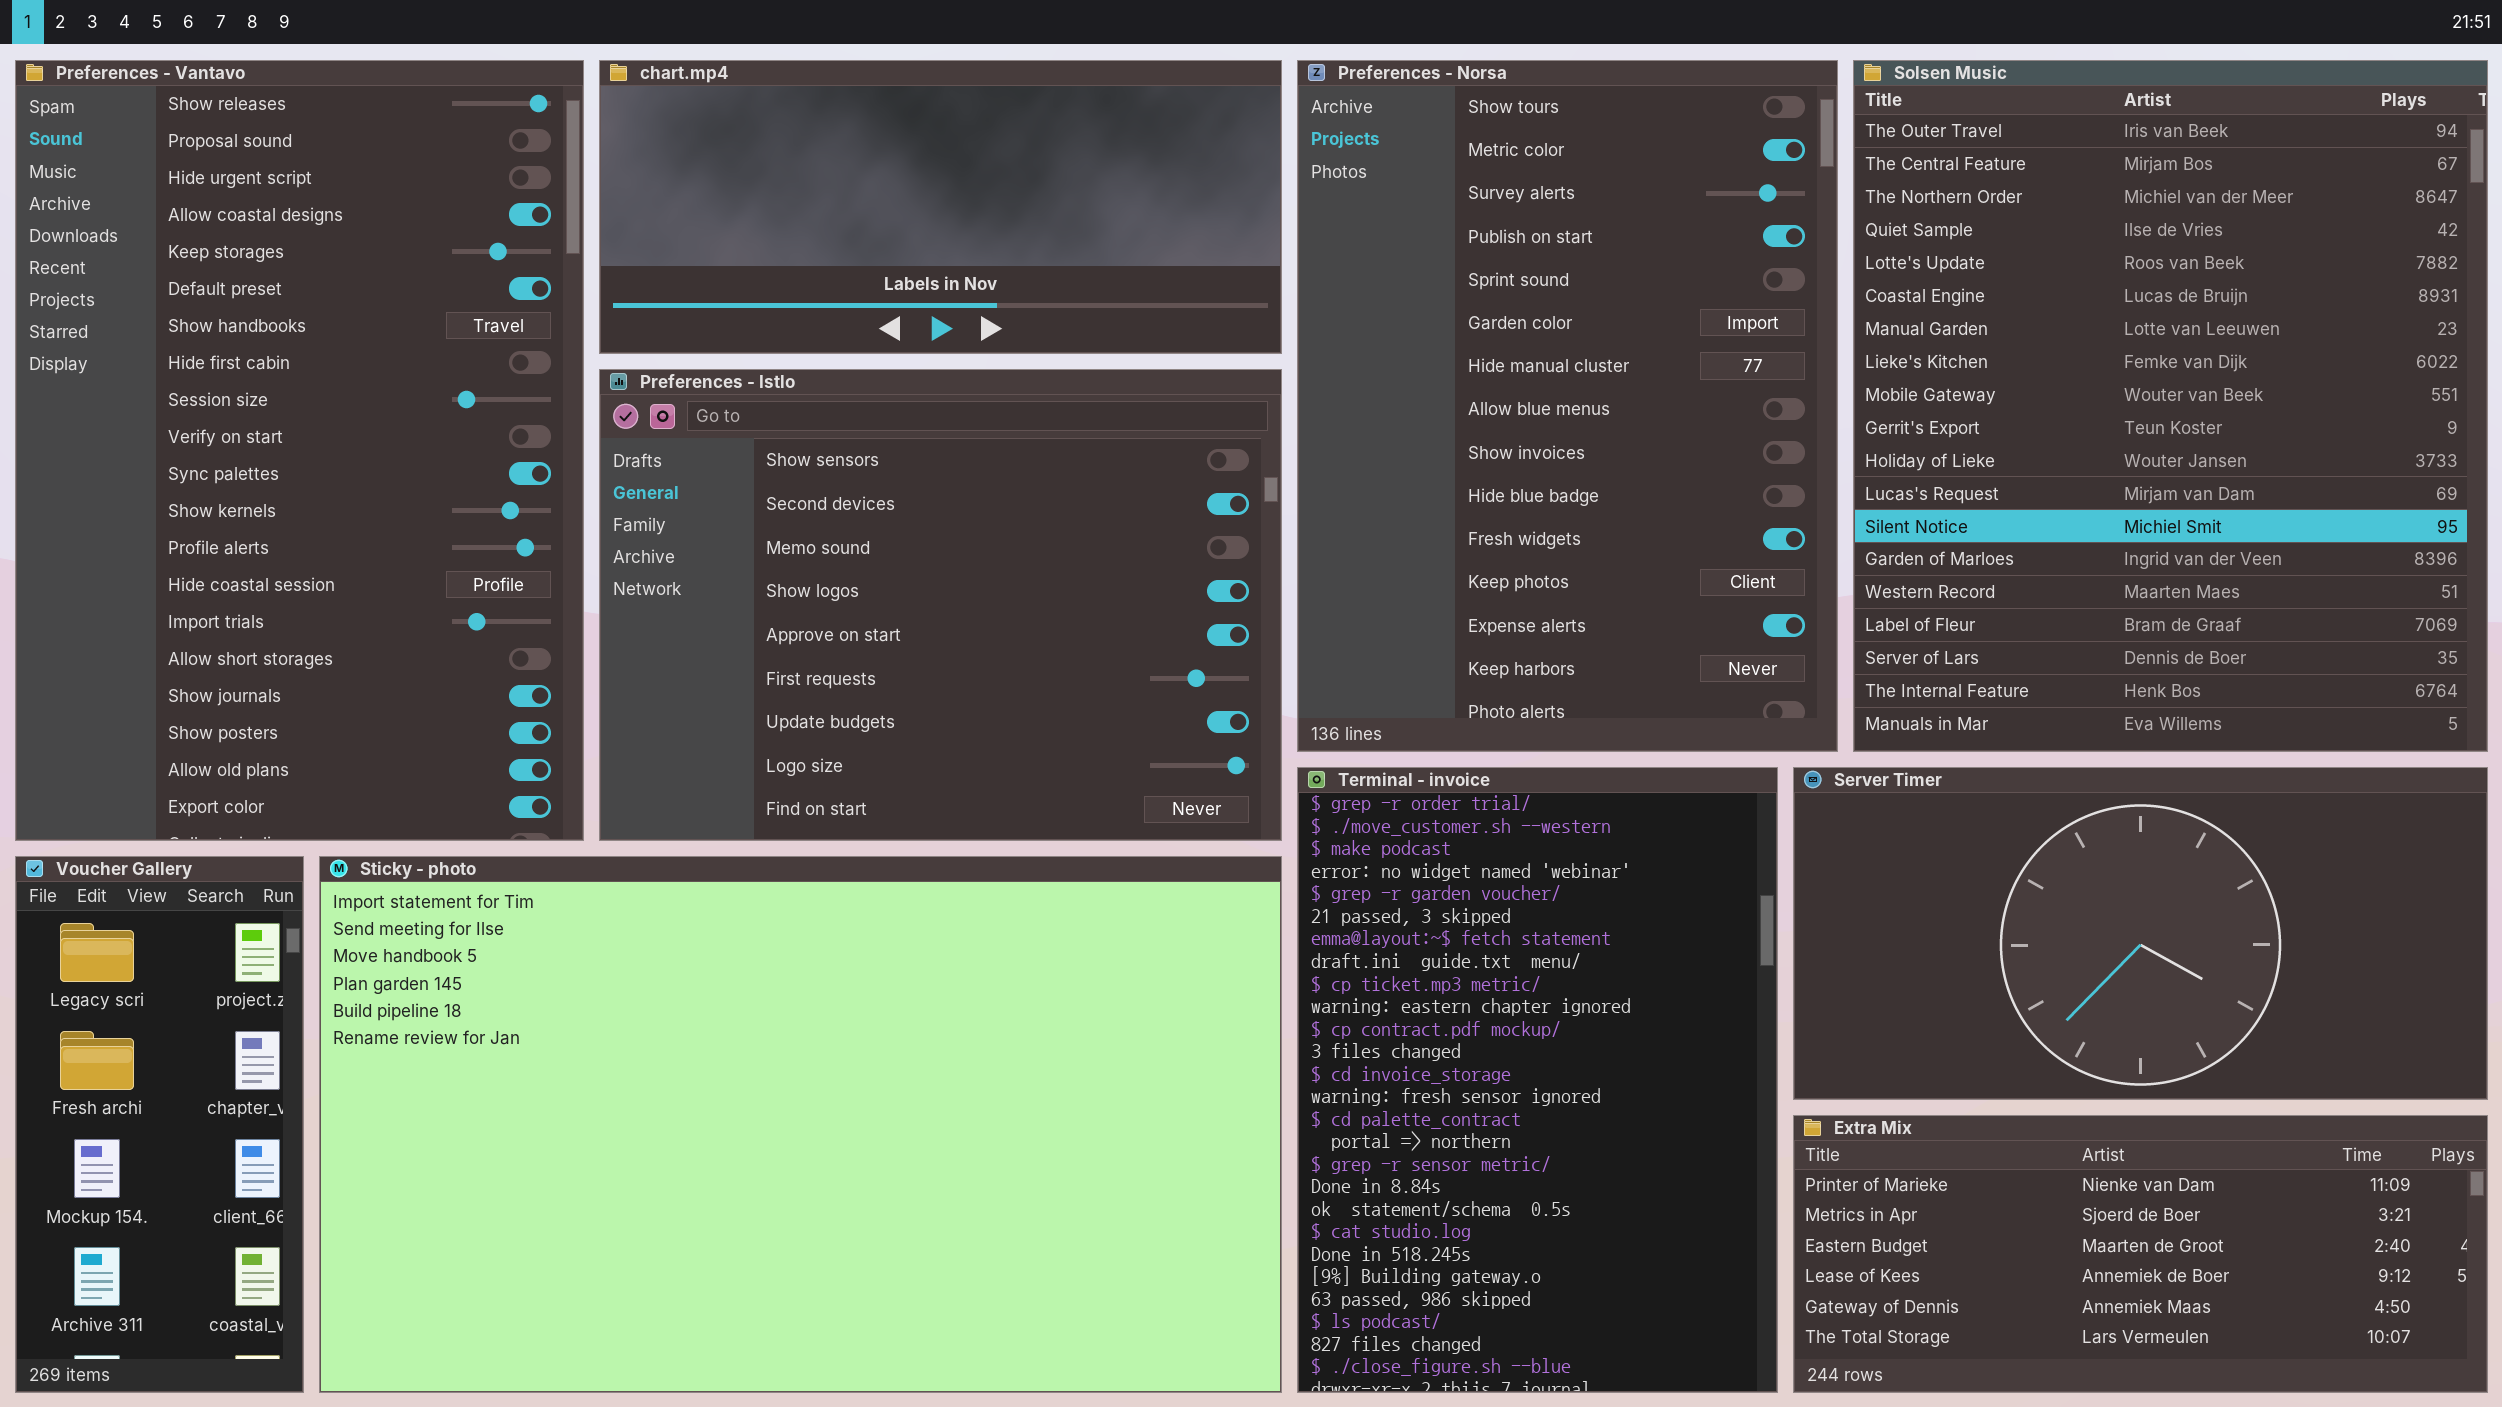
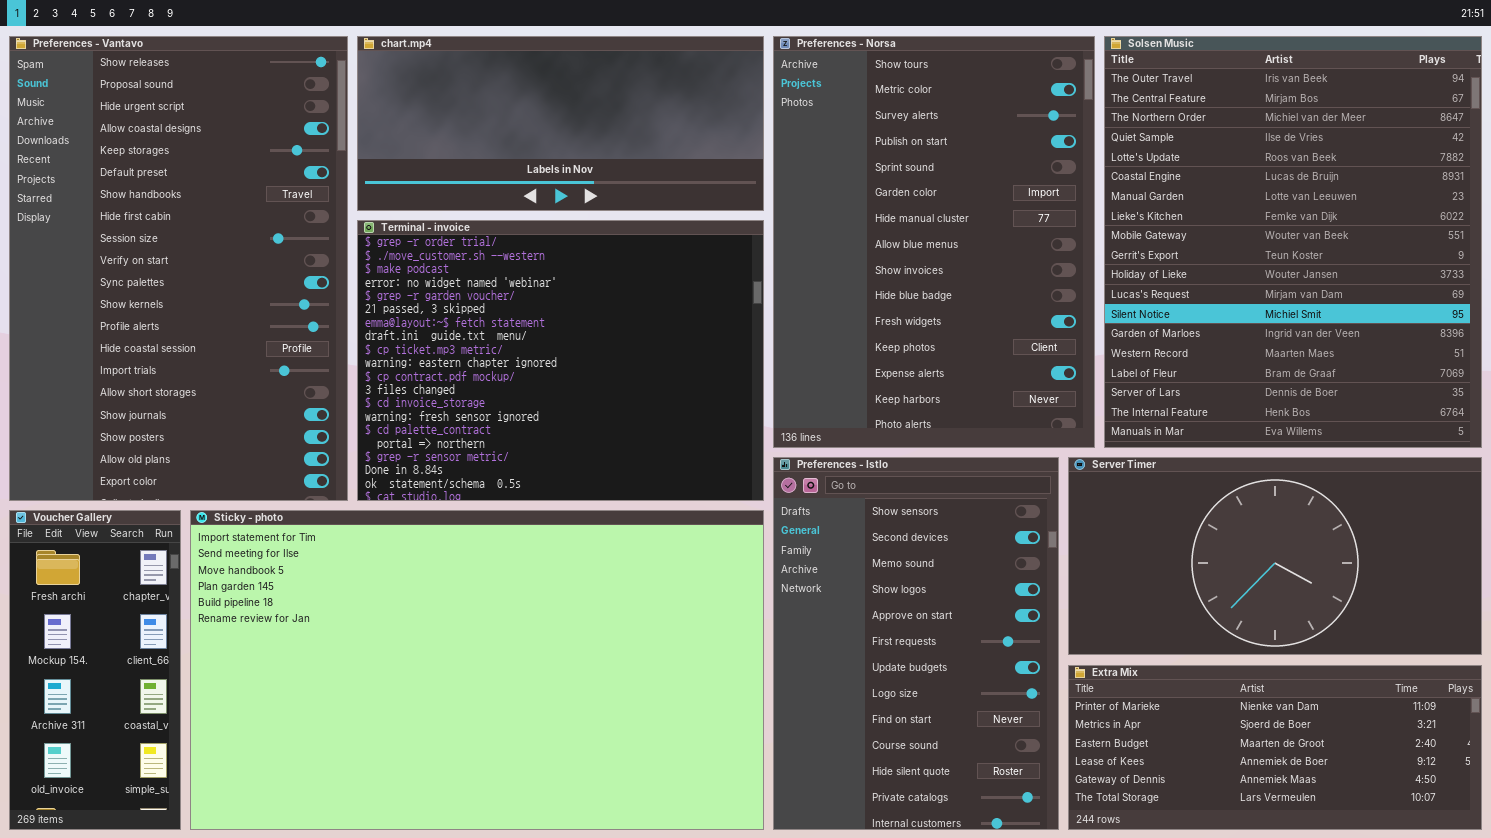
Preferences - Istlo: [599,369,1282,841] -> [773,457,1059,830], moved, resized
Terminal - invoice: [1297,767,1778,1393] -> [357,220,764,501], moved, resized
Voucher Gallery: [15,856,304,1393] -> [9,510,181,830], scrolled down 1 row

